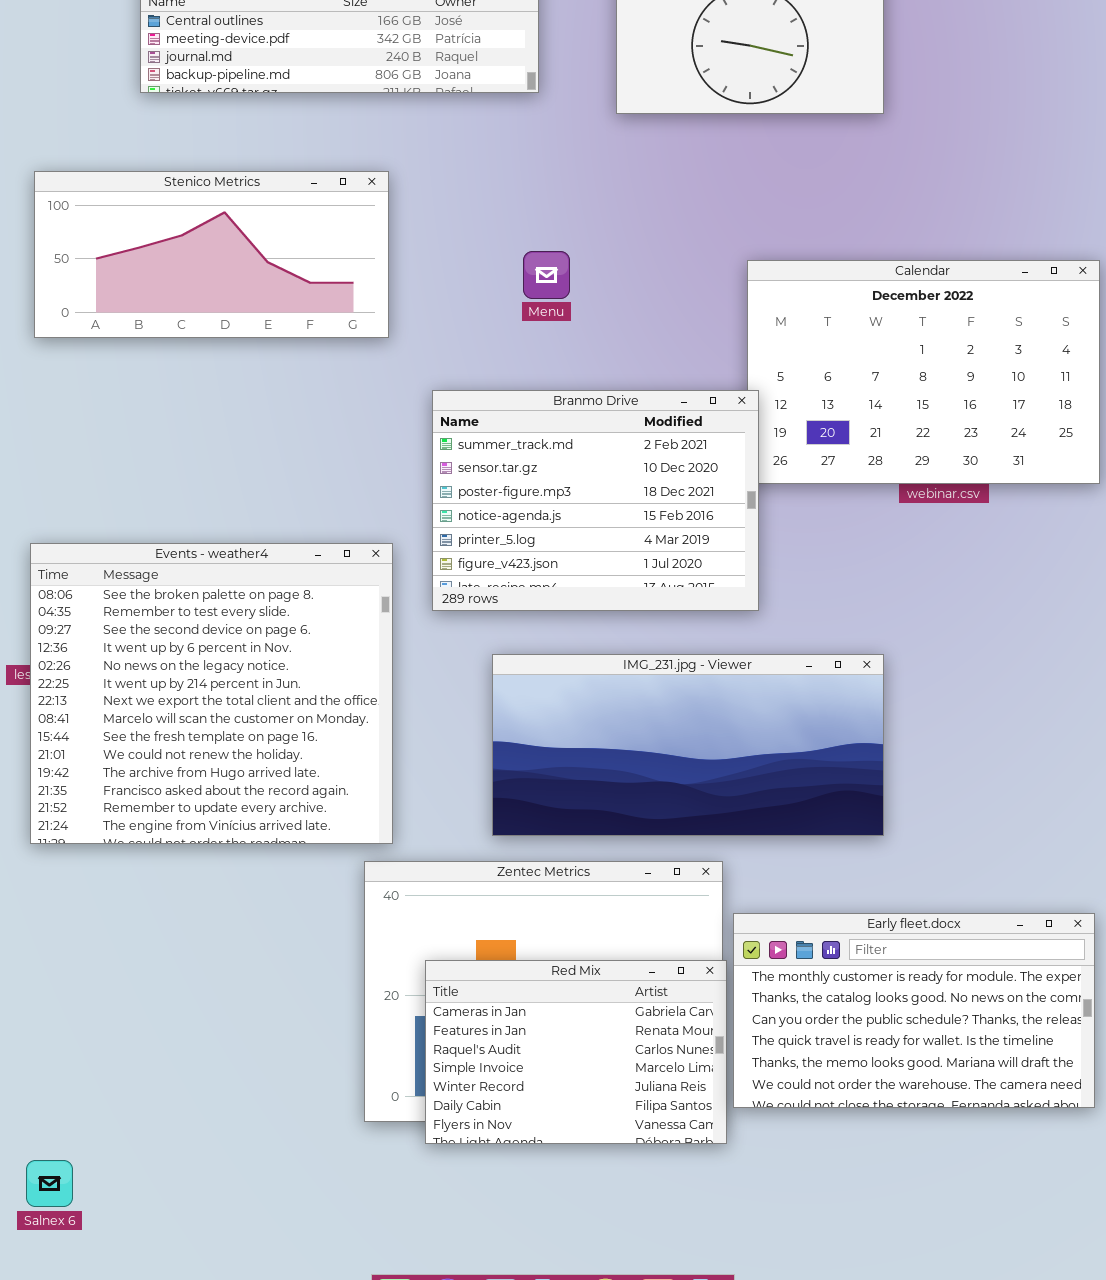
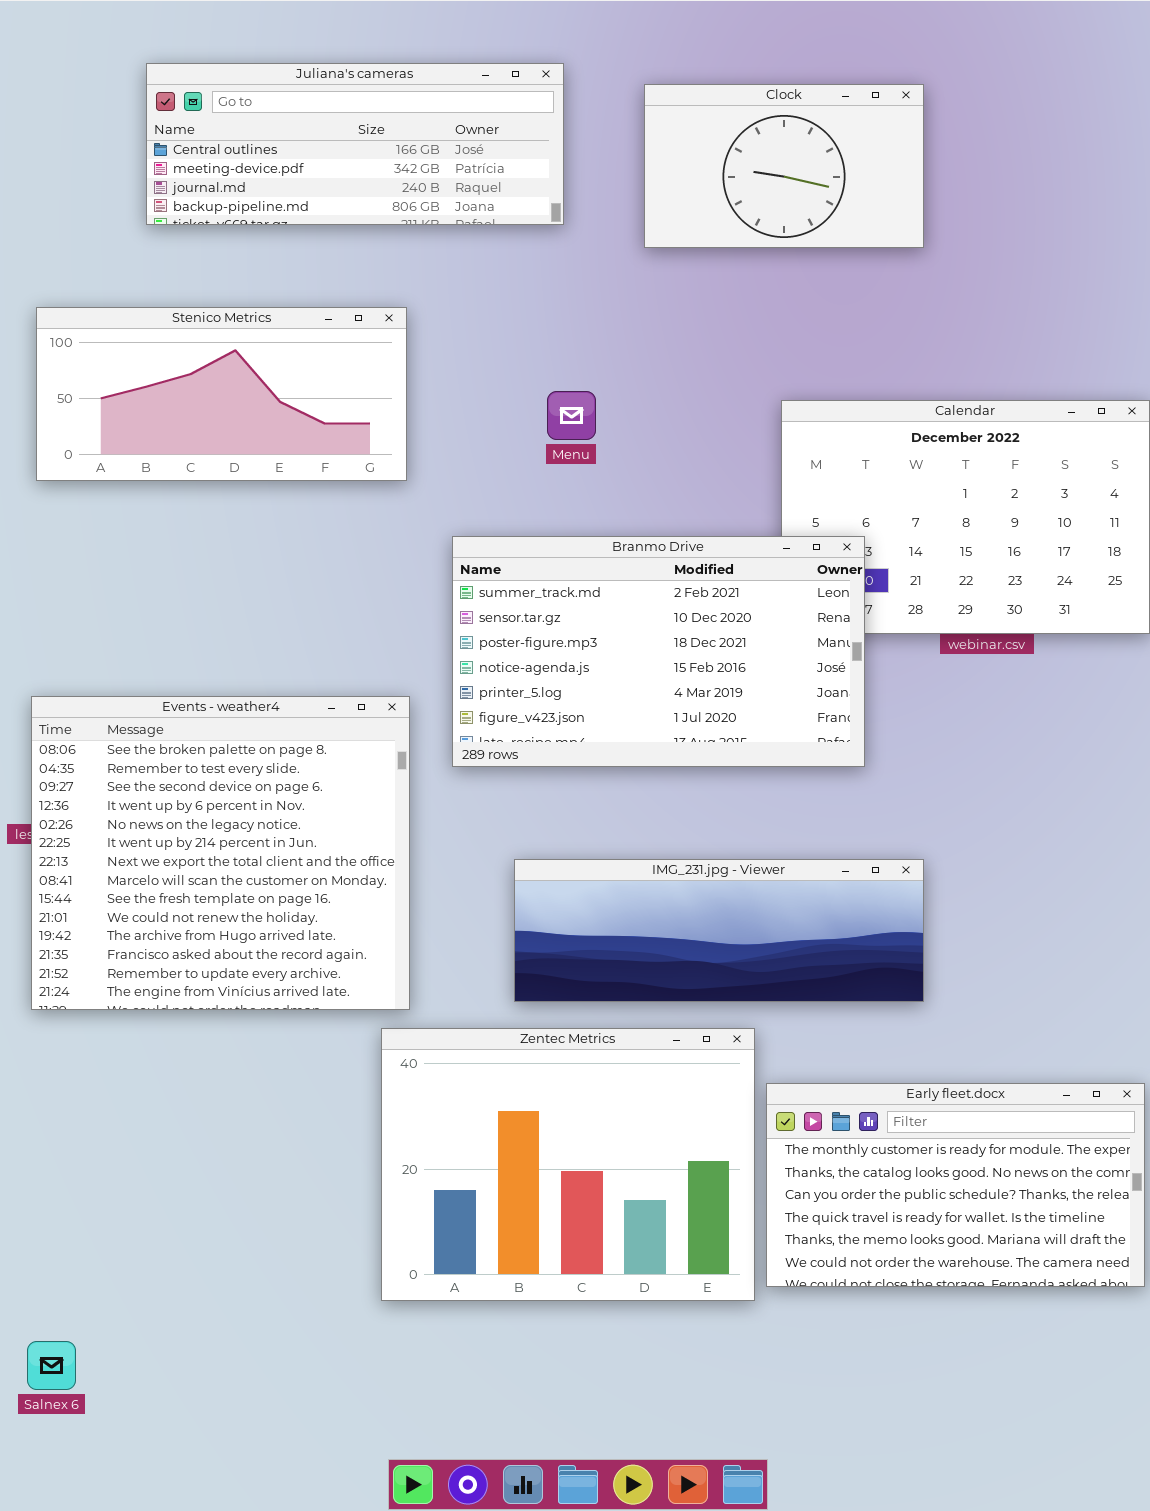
Branmo Drive: [432,390,759,611] -> [452,536,865,767], resized
IMG_231.jpg - Viewer: [492,654,884,836] -> [514,859,924,1002], resized
Red Mix: [425,960,727,1144] -> none, closed

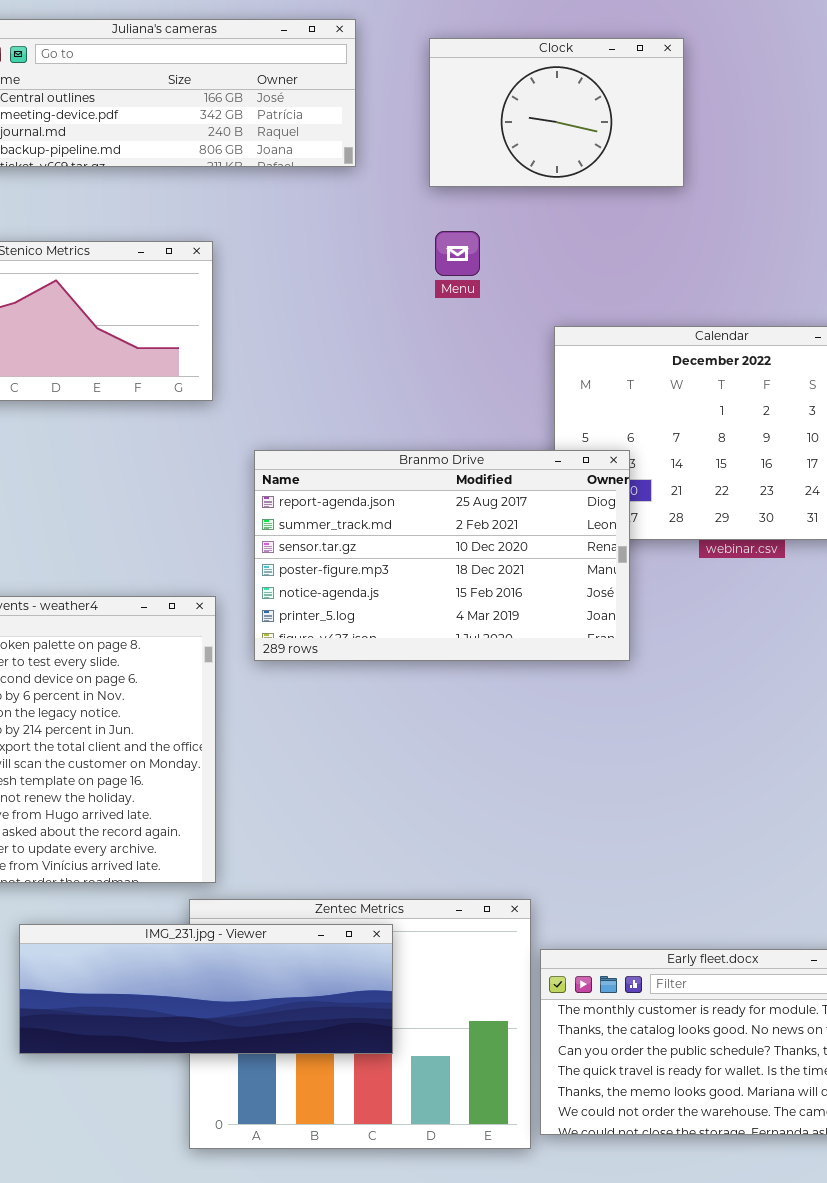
Menu: [547,391,596,440] -> [435,231,480,276], moved
Branmo Drive: [452,536,865,767] -> [254,450,630,661], scrolled up 1 row
IMG_231.jpg - Viewer: [514,859,924,1002] -> [19,924,393,1054], moved

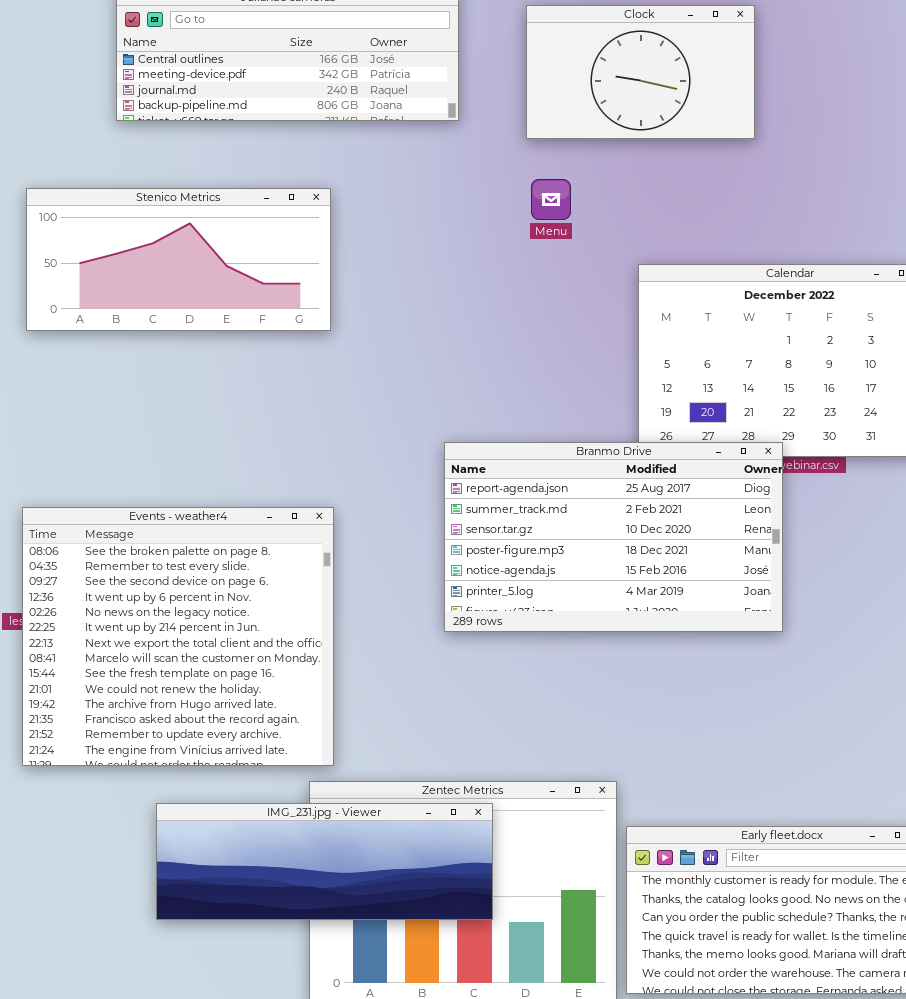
Branmo Drive: [254,450,630,661] -> [444,442,783,632], moved

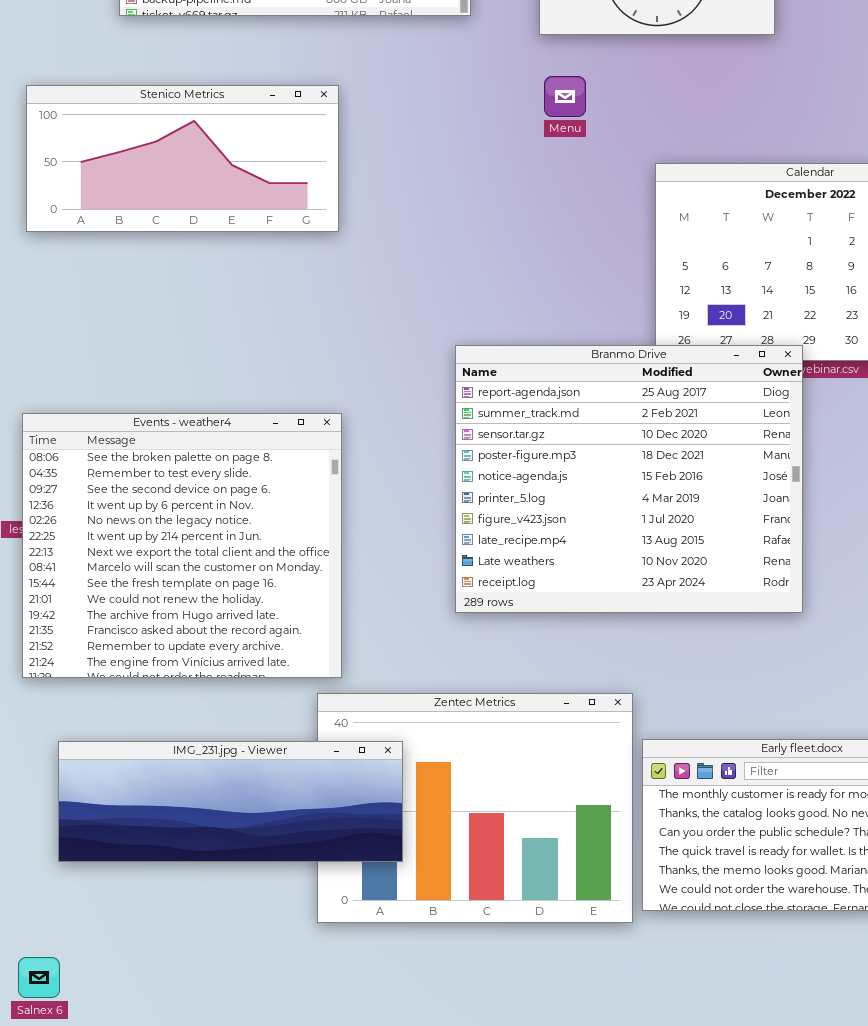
Branmo Drive: [444,442,783,632] -> [455,345,803,613], resized
IMG_231.jpg - Viewer: [156,803,493,920] -> [58,741,403,862], moved

